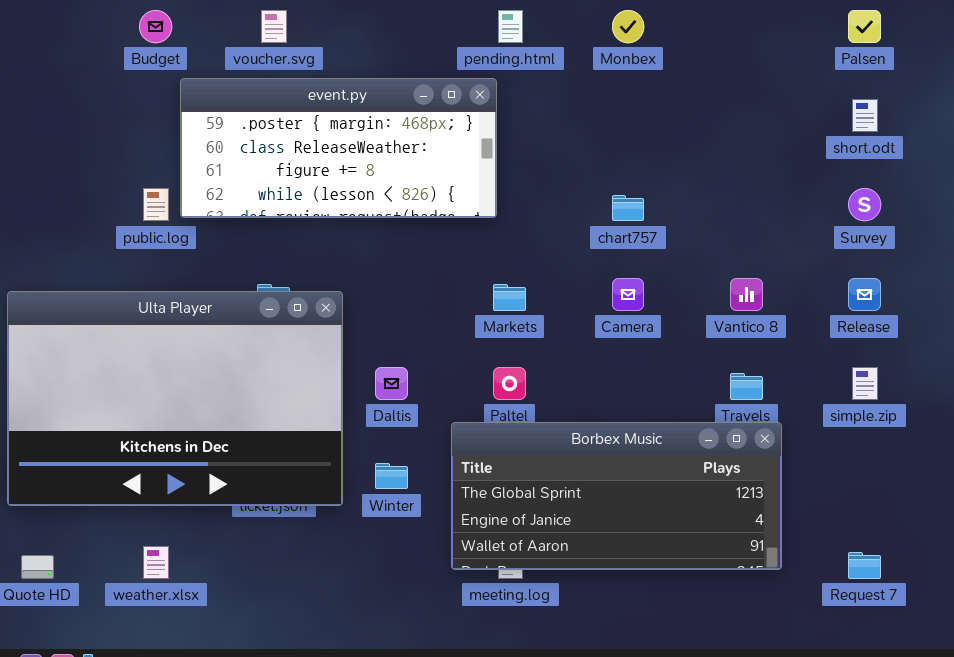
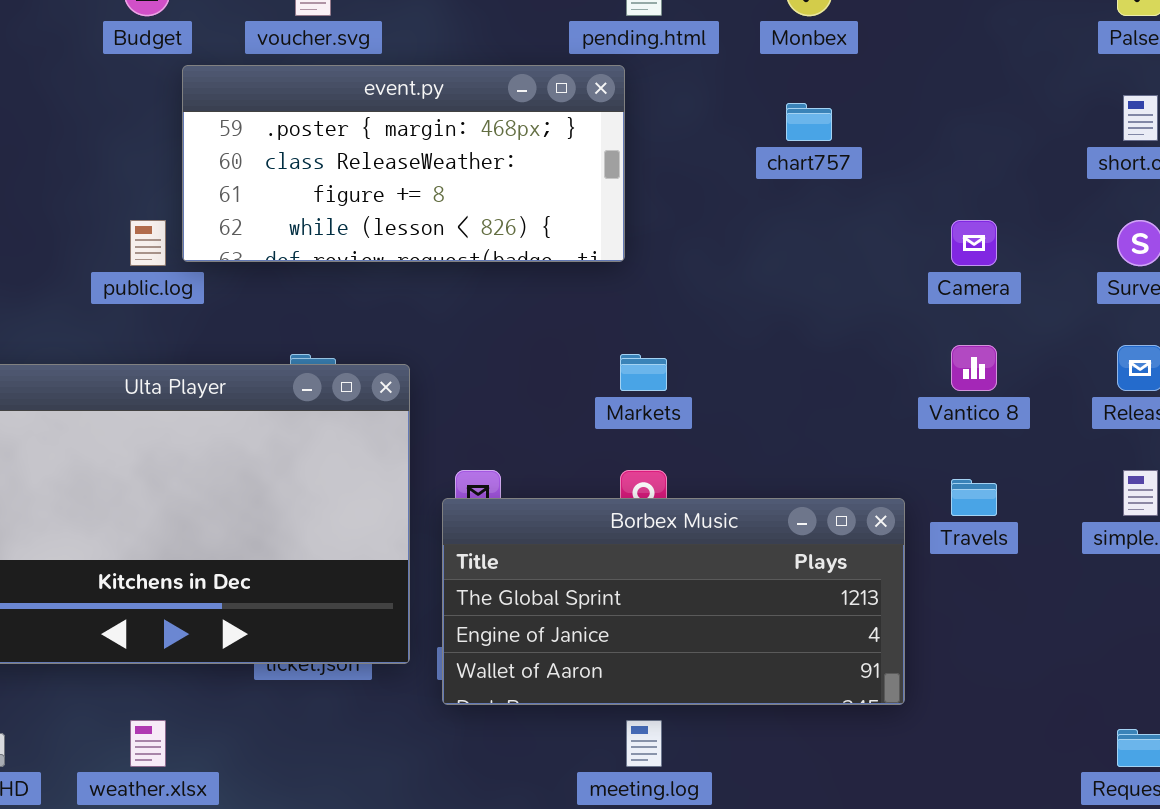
chart757: [612,195,644,221] -> [786,103,832,141], moved
Camera: [612,278,644,311] -> [951,220,997,266], moved
Borbex Music: [451,422,782,570] -> [442,498,905,705], moved

